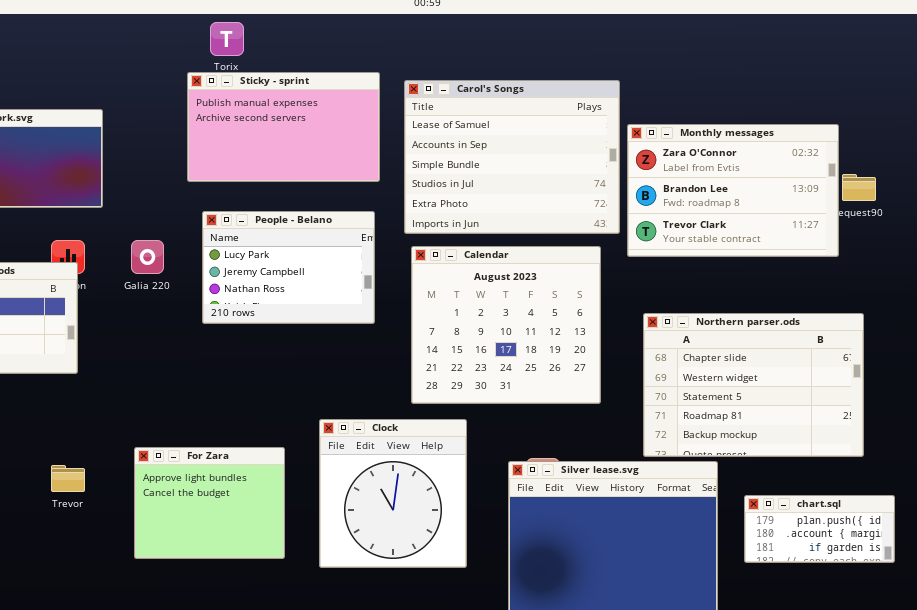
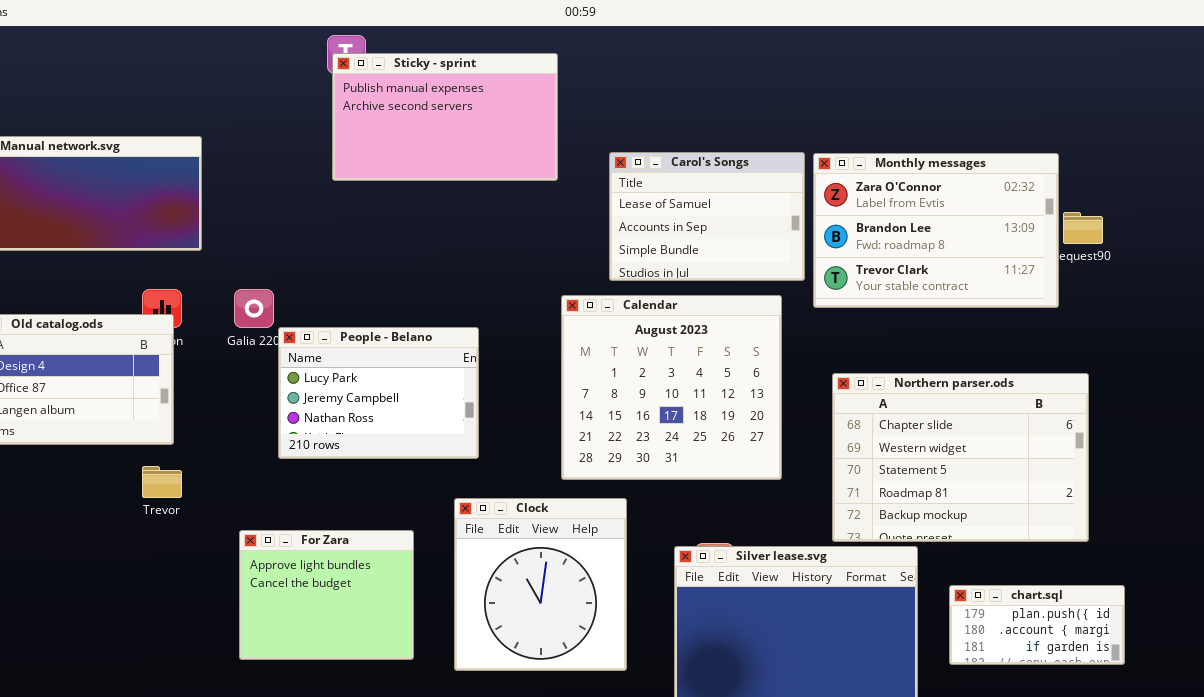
Sticky - sprint: [187,72,380,182] -> [332,53,558,181], moved
Carol's Songs: [404,80,620,234] -> [609,152,805,281], resized
People - Belano: [202,211,375,324] -> [278,327,479,459], moved
Trevor: [51,465,85,492] -> [142,466,182,498], moved

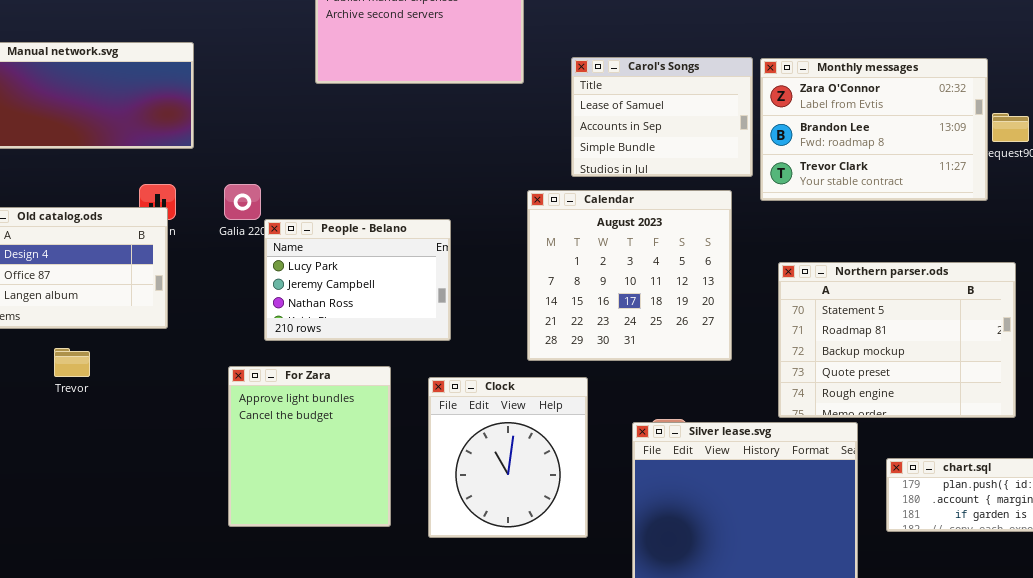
Northern parser.ods: [832,373,1089,542] -> [778,262,1016,418], scrolled down 2 rows
Trevor: [142,466,182,498] -> [54,348,90,377], moved
For Zara: [239,530,414,660] -> [228,366,391,527], resized

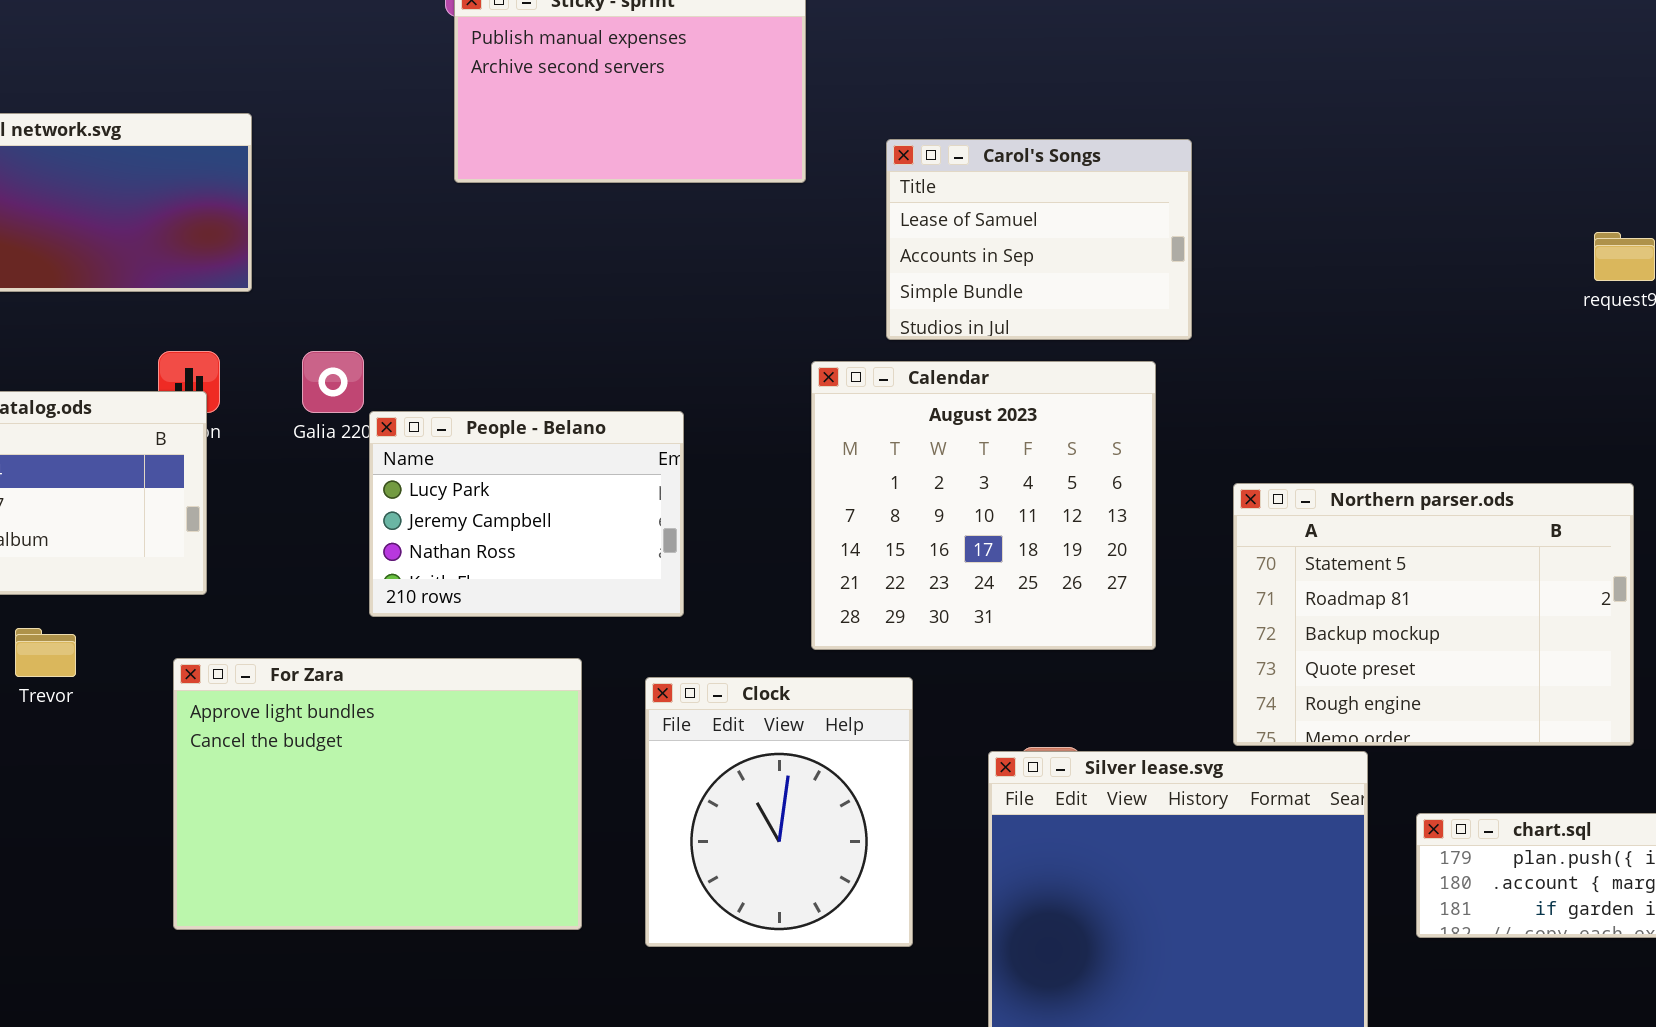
Monthly messages: [760,58,988,201] -> none, closed
For Zara: [228,366,391,527] -> [173,658,582,930], resized

